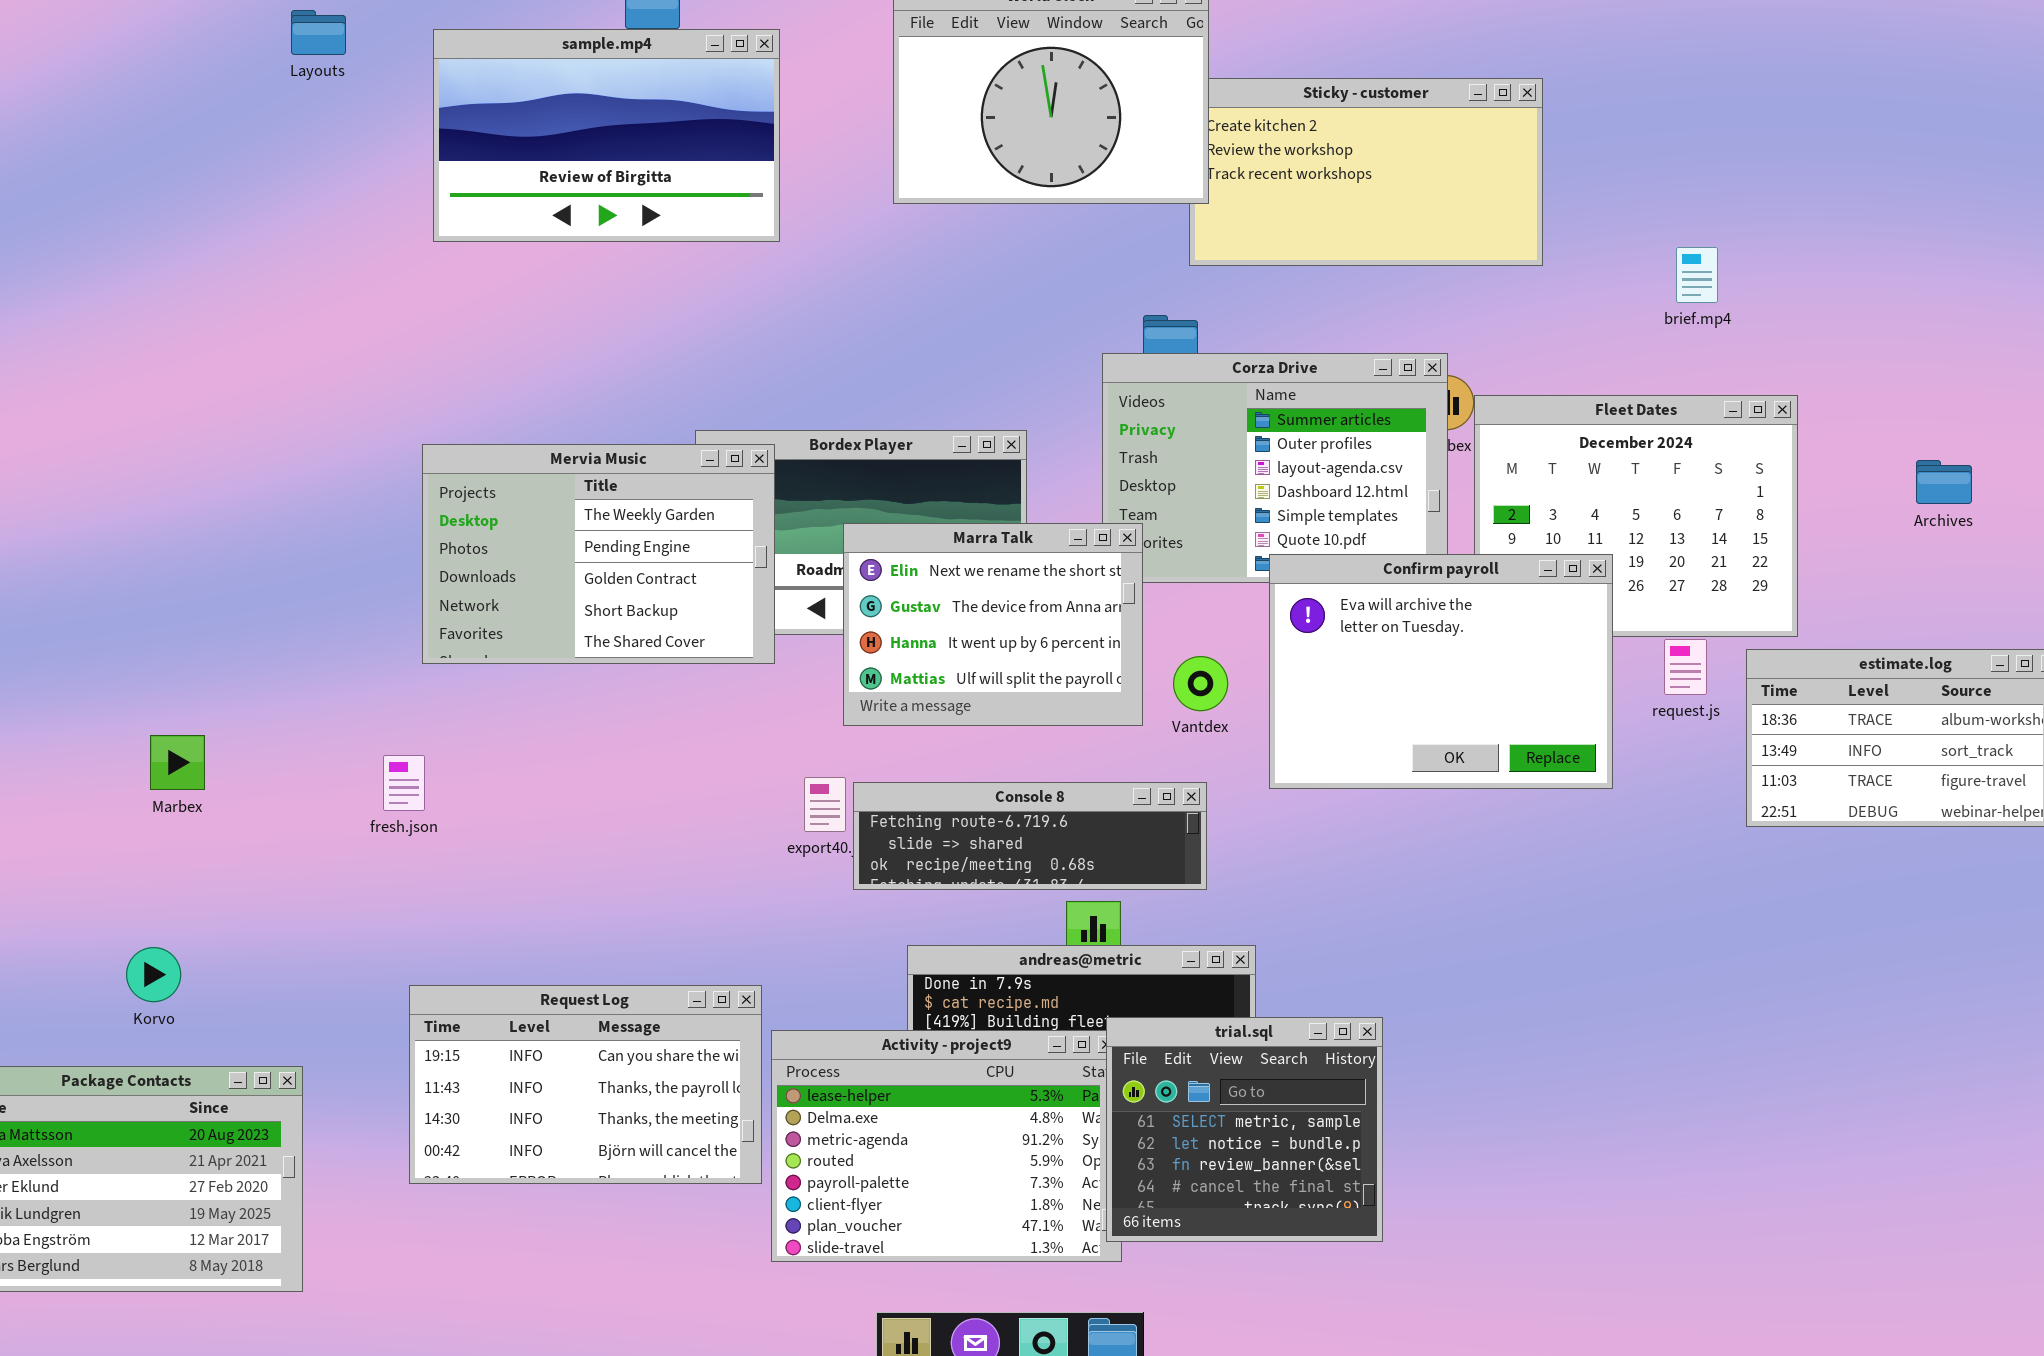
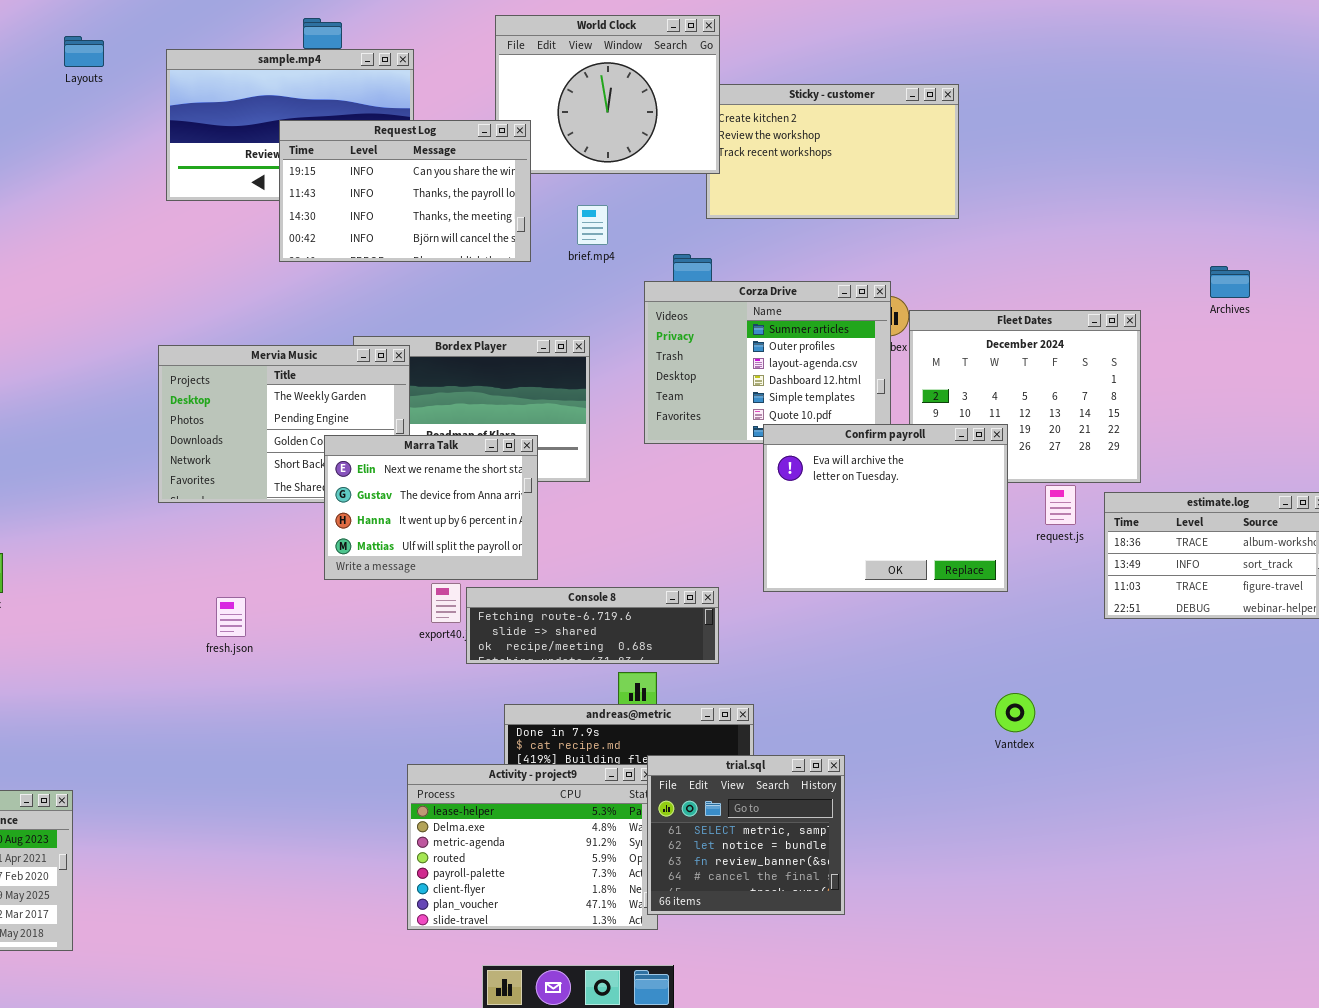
brief.mp4: [1676,247,1718,303] -> [577,205,608,245], moved
Archives: [1916,460,1972,504] -> [1210,266,1250,298], moved
Marra Talk: [843,523,1143,726] -> [324,435,538,580], moved
Vantdex: [1173,656,1228,711] -> [995,693,1035,732], moved
fresh.json: [383,755,425,811] -> [216,597,246,637], moved
Request Log: [409,985,762,1184] -> [279,120,531,262], moved

